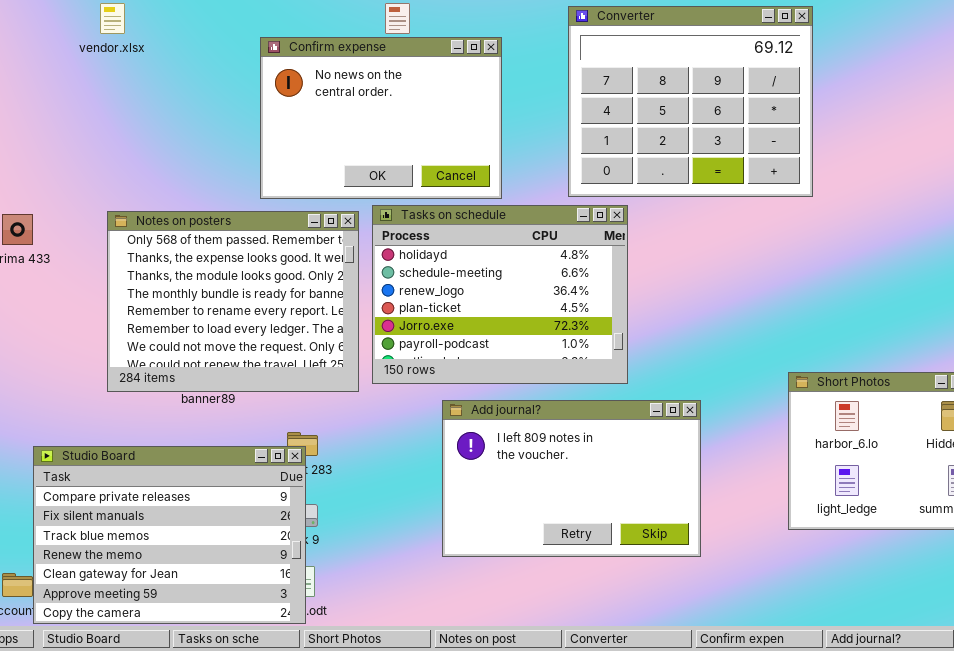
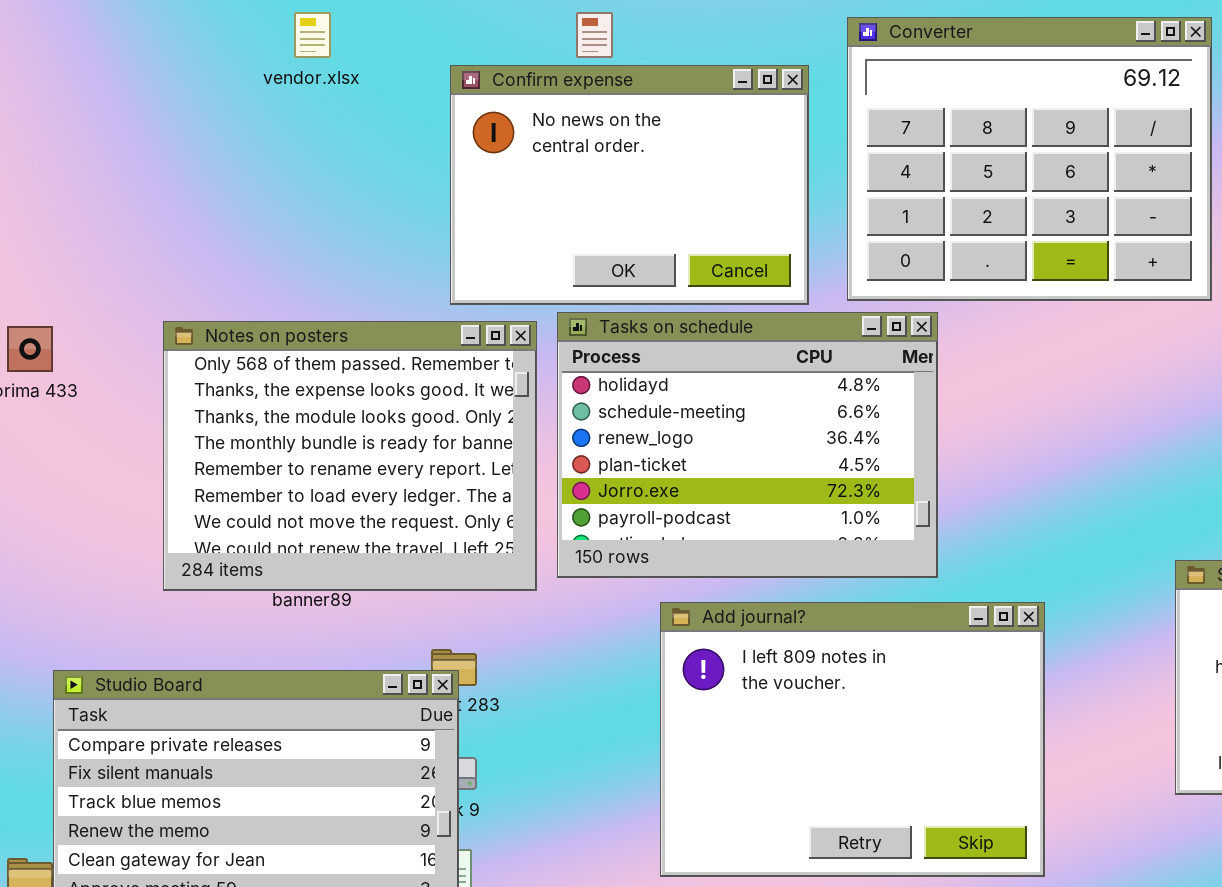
vendor.xlsx: [100,3,125,34] -> [294,12,331,58], moved
Confirm expense: [260,37,502,199] -> [450,65,809,305], moved
Add journal?: [442,400,701,557] -> [660,602,1045,877], resized

